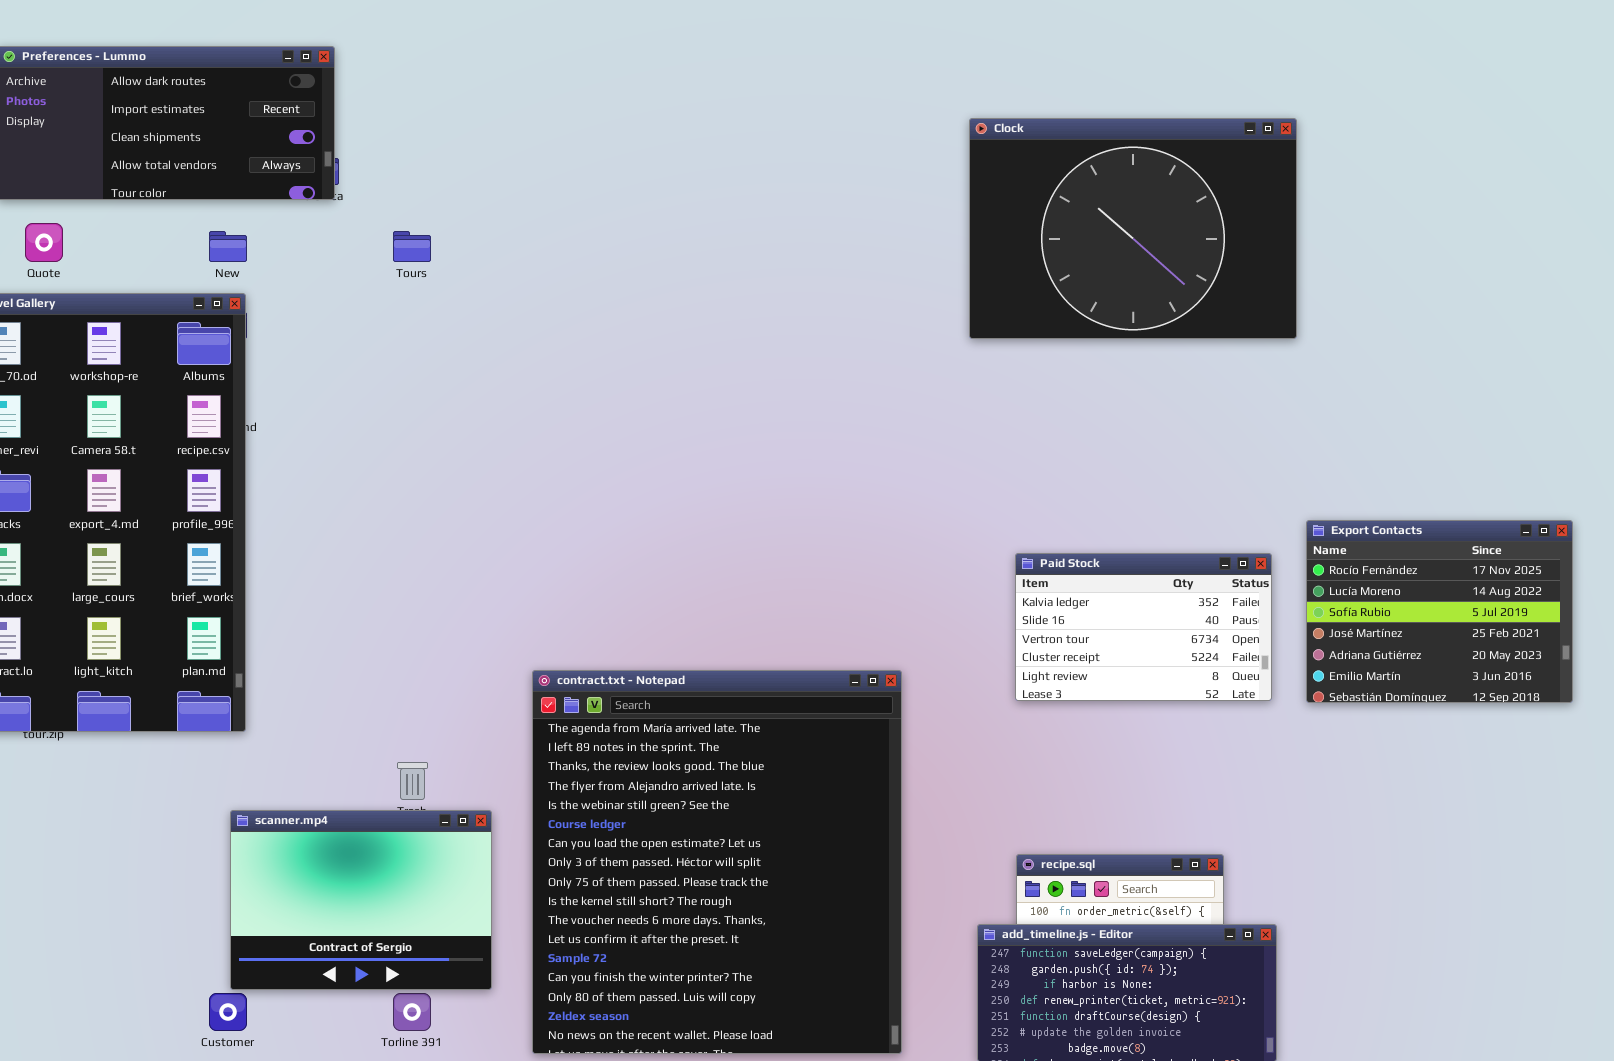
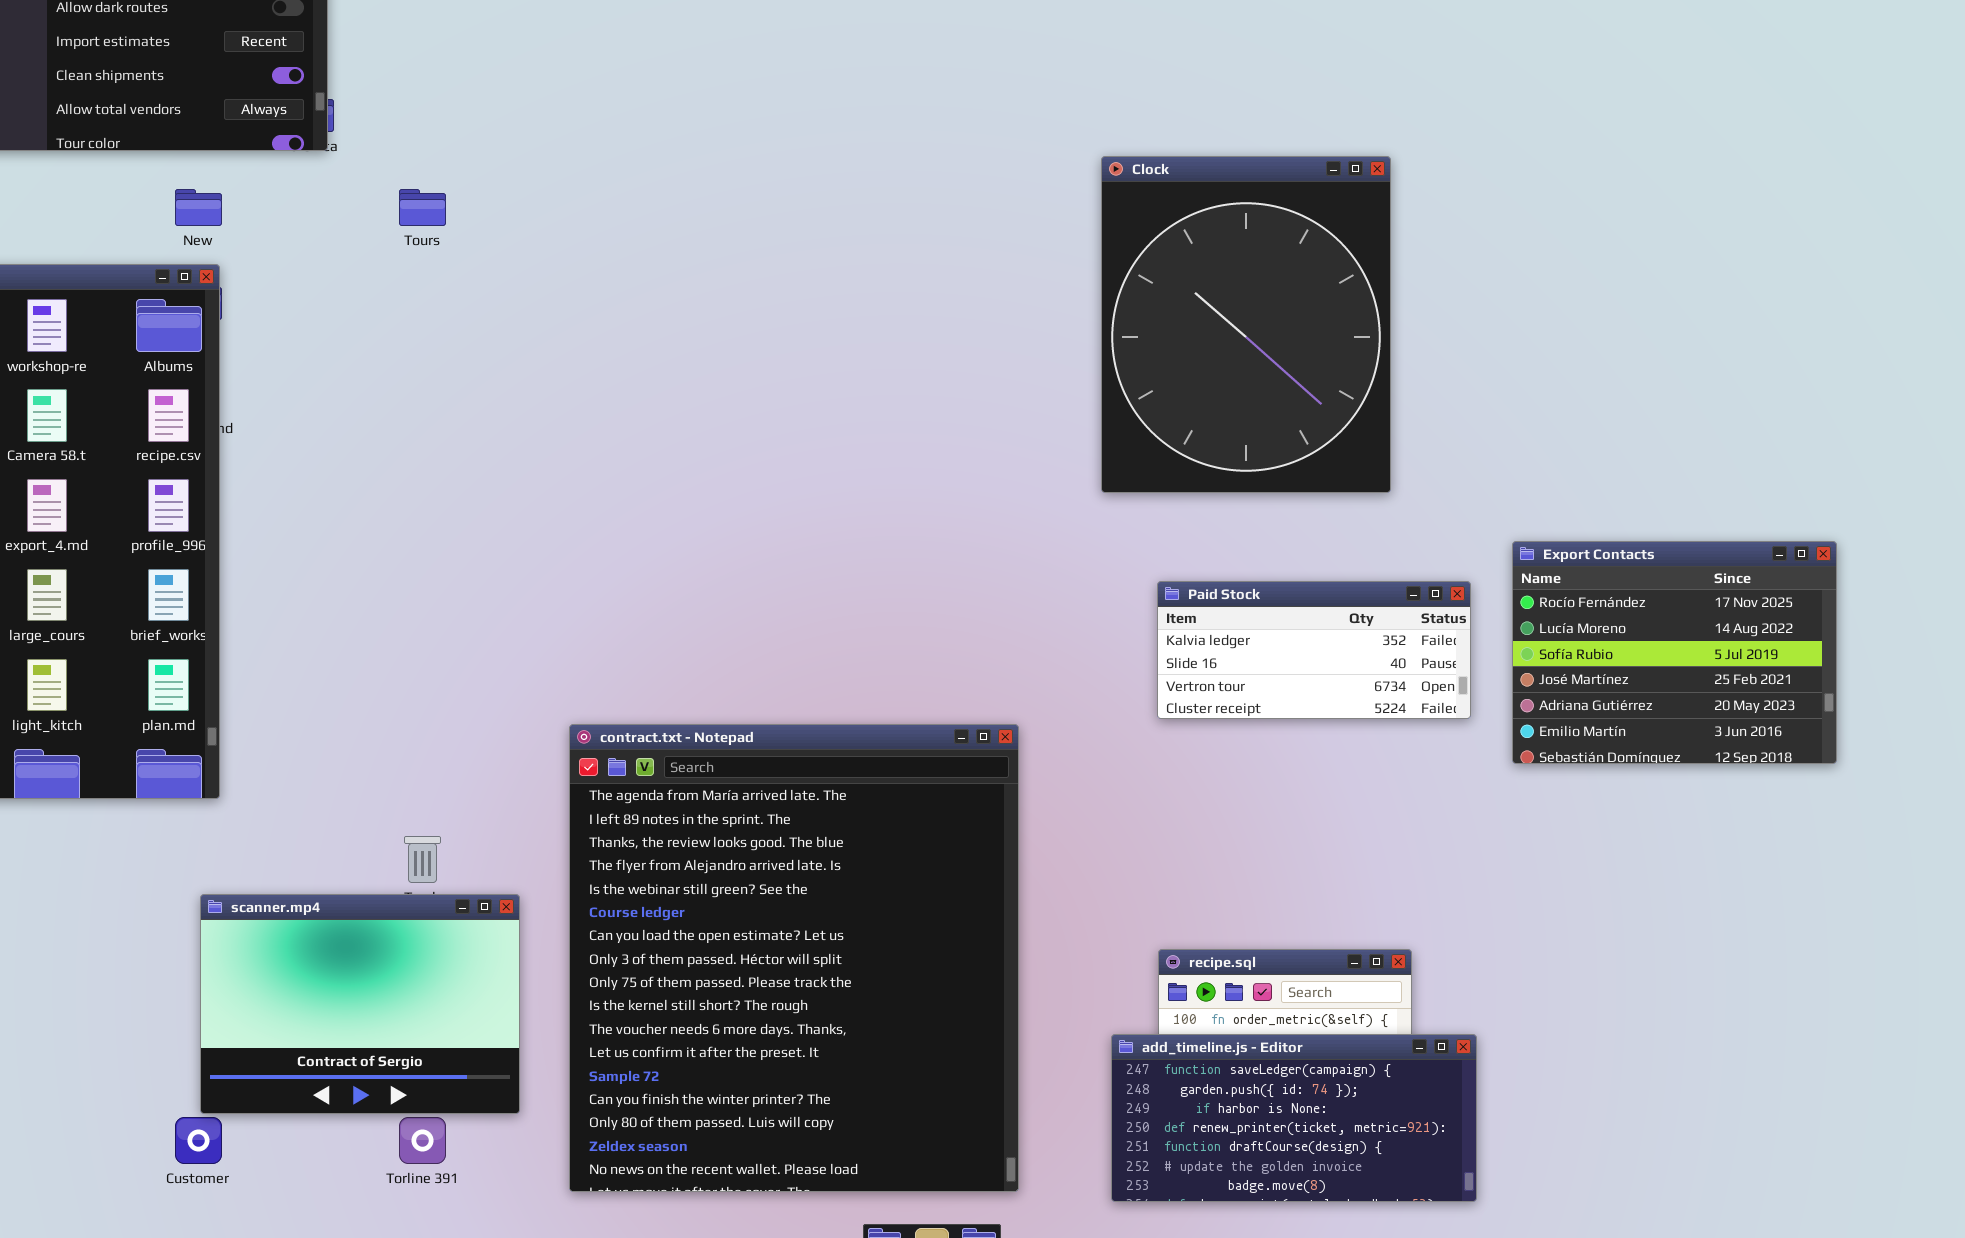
Clock: [969,118,1297,339] -> [1101,156,1391,493], moved, resized
Paid Stock: [1015,553,1272,701] -> [1157,581,1471,719], resized

